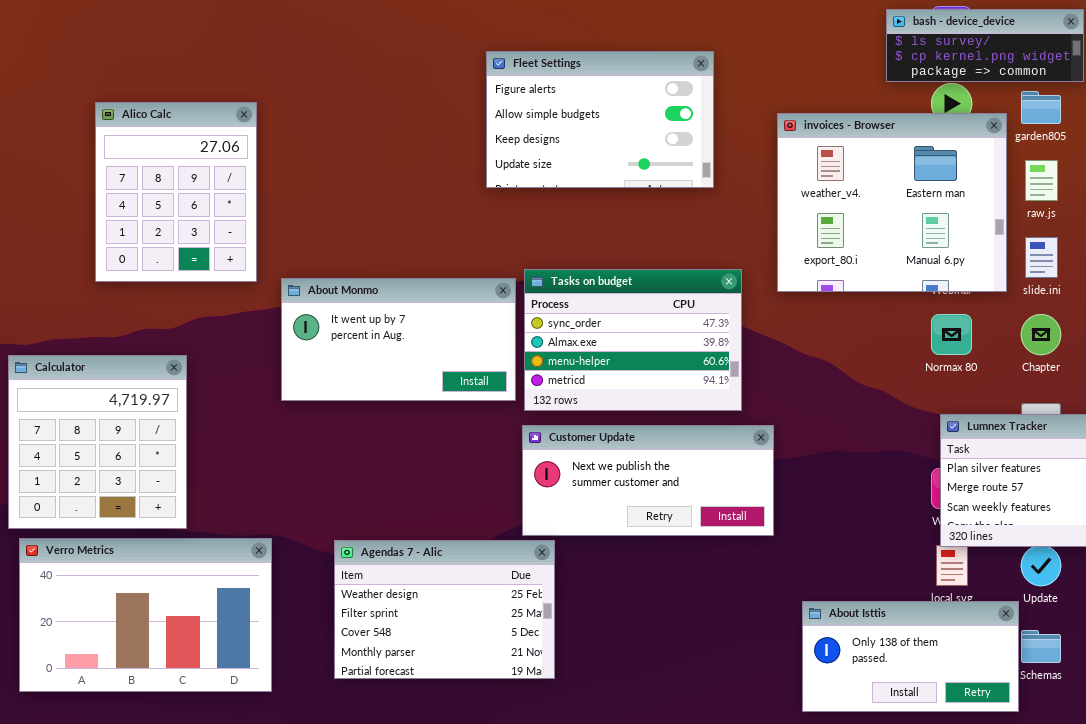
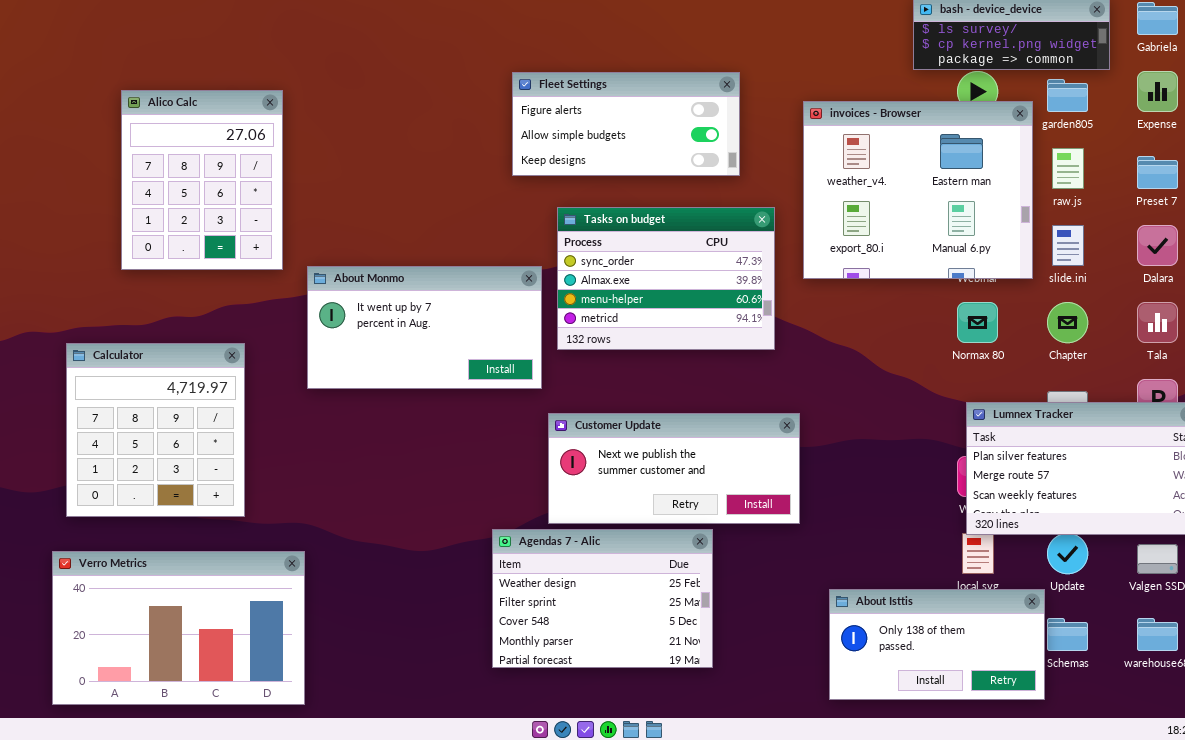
Fleet Settings: [486,51,714,188] -> [512,72,740,176], resized
Tasks on budget: [524,269,742,411] -> [557,207,775,350], moved
Calculator: [8,355,187,529] -> [66,343,245,517], moved
Verro Metrics: [19,538,272,692] -> [52,551,305,705], moved
Agendas 7 - Alic: [334,540,555,679] -> [492,529,713,668], moved

